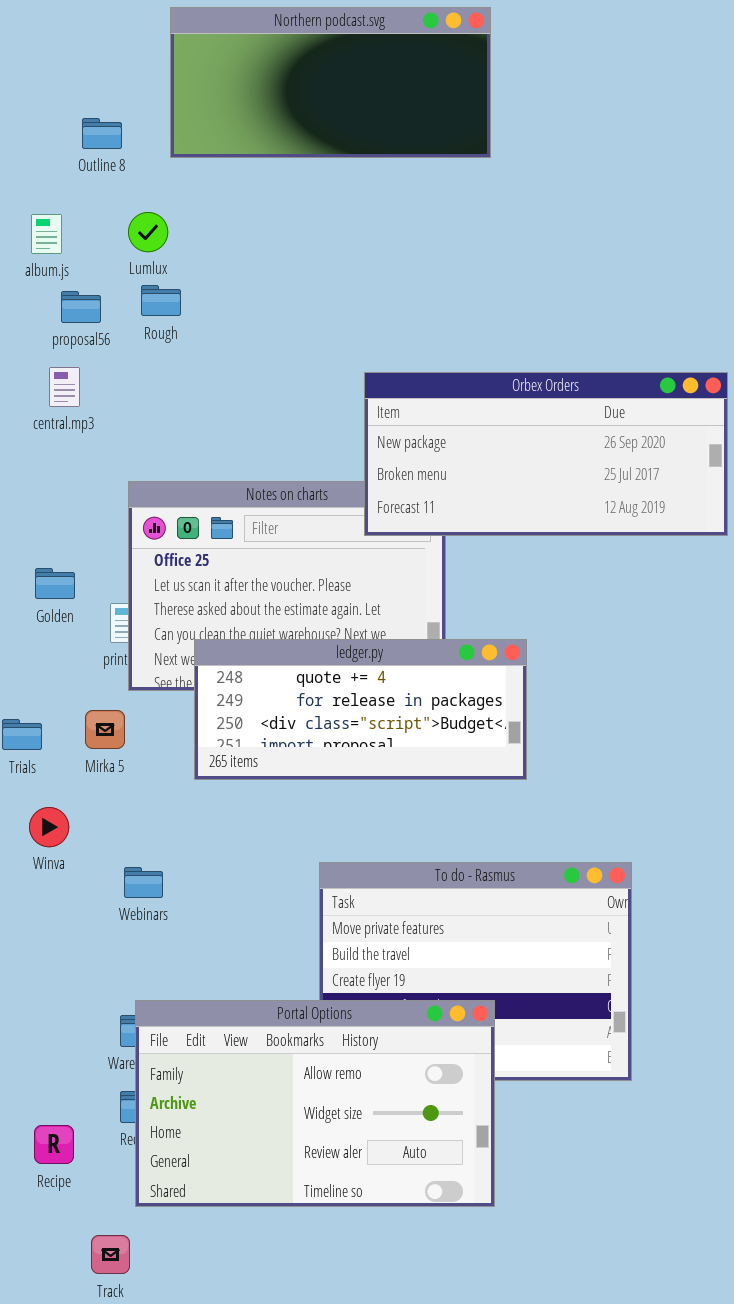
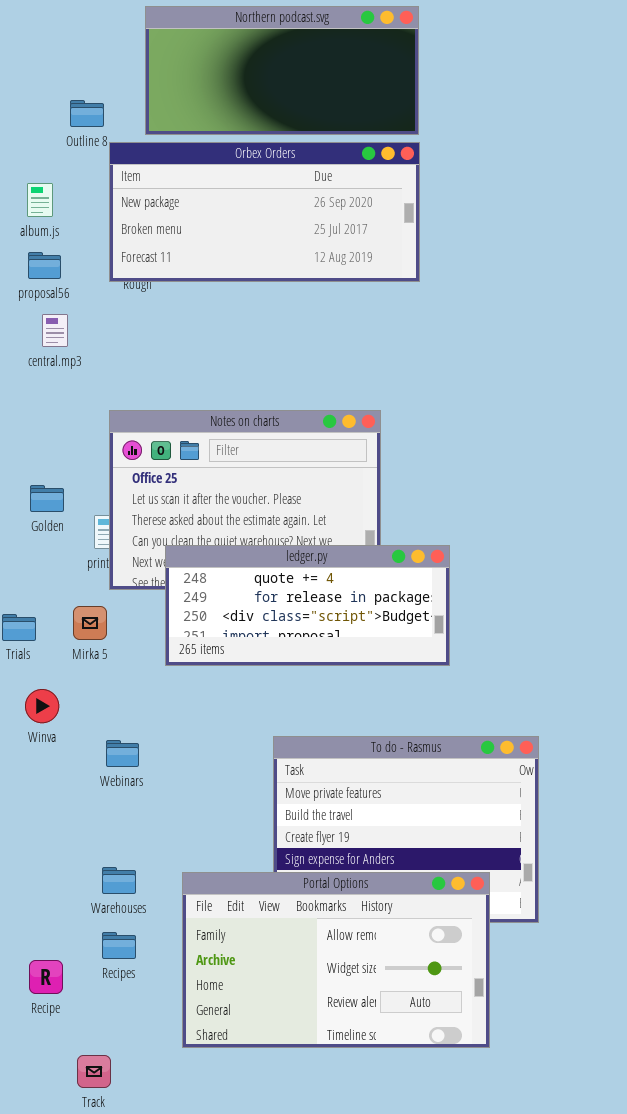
proposal56: [61,291,101,323] -> [28,252,61,279], moved
Orbex Orders: [364,372,728,536] -> [109,142,420,282], moved
Portal Options: [135,1000,495,1207] -> [182,872,490,1048], moved

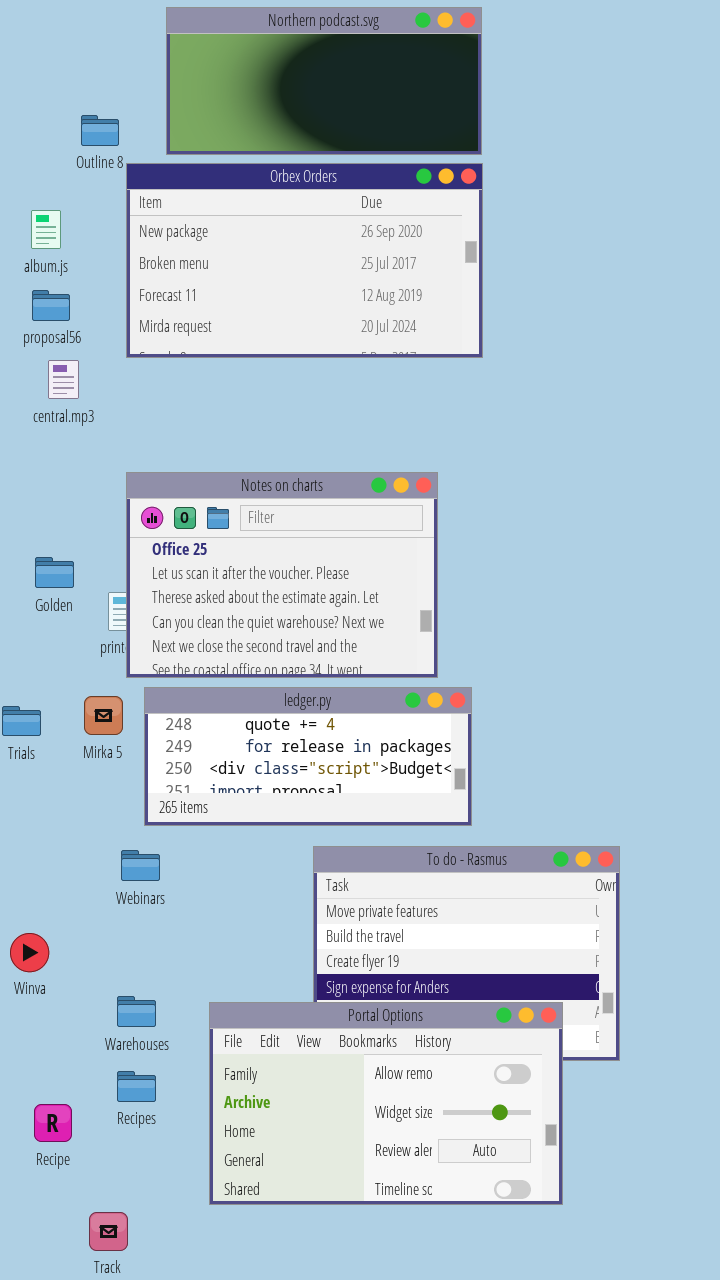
Orbex Orders: [109,142,420,282] -> [126,163,483,358], resized
ledger.py: [165,545,450,666] -> [144,687,472,826], moved
Winva: [25,689,59,723] -> [10,933,49,972], moved

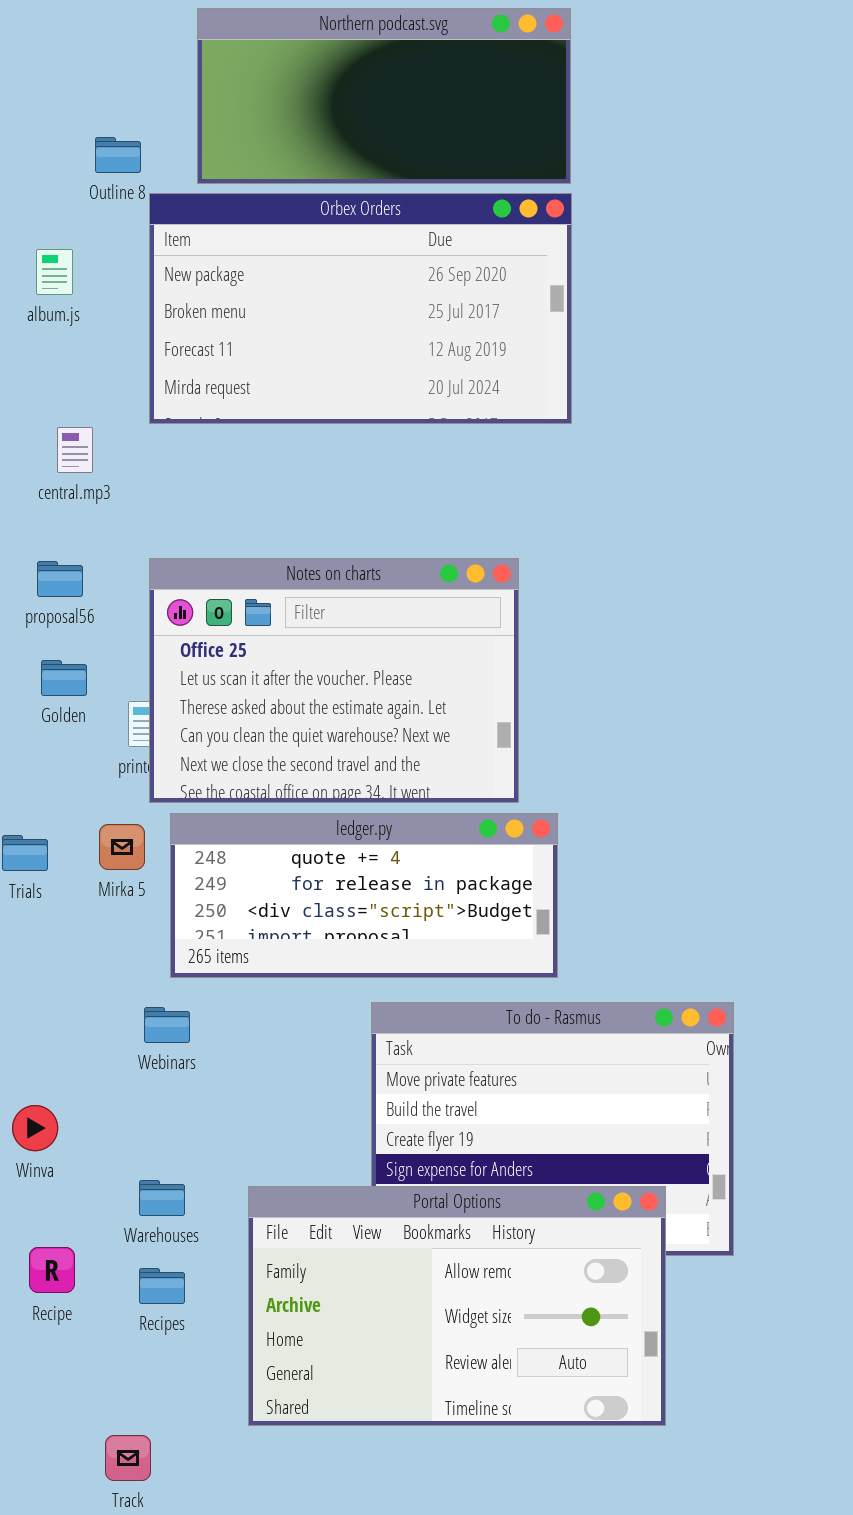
proposal56: [32,290,70,321] -> [37,561,83,597], moved
Recipe: [34,1104,72,1142] -> [29,1247,75,1293], moved

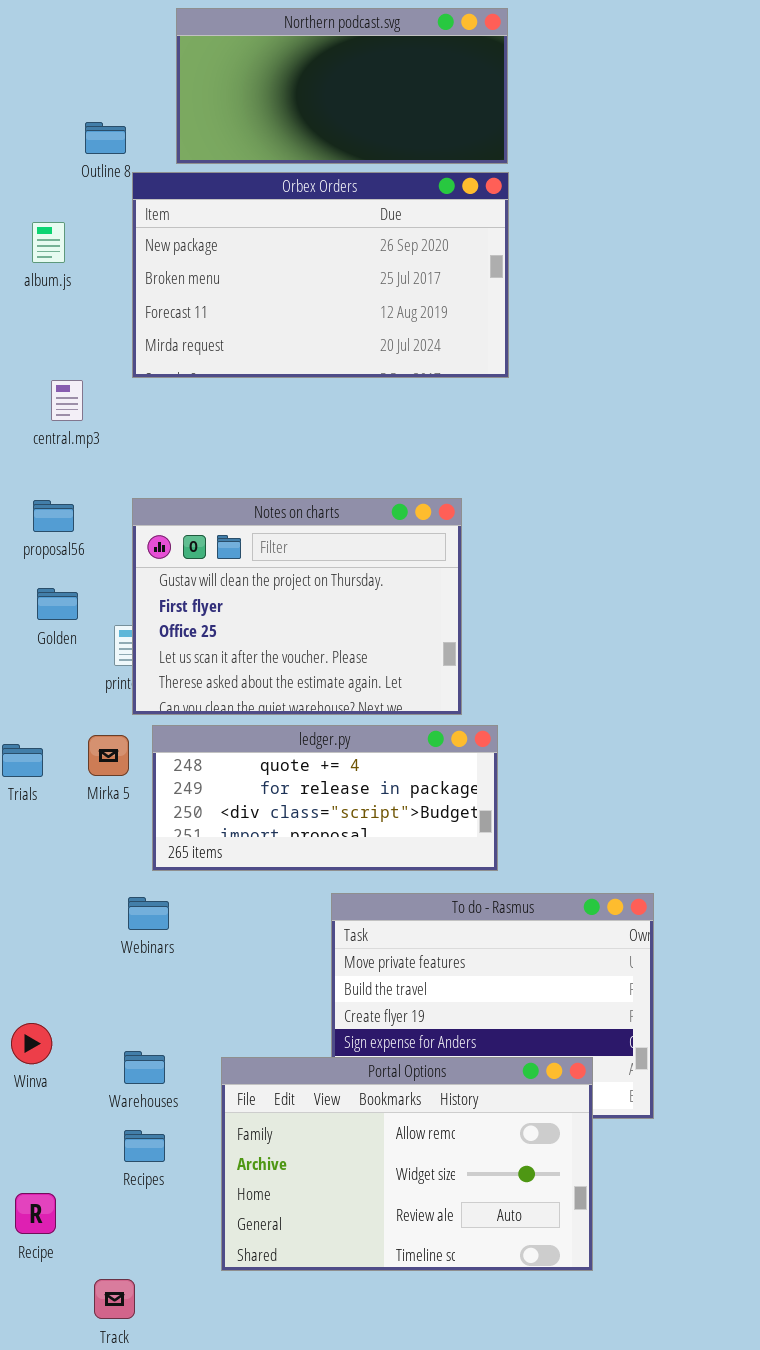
Notes on charts: [149,558,519,803] -> [132,498,462,715], scrolled up 2 rows
Winva: [12,1105,58,1151] -> [11,1023,52,1064], moved
Recipe: [29,1247,75,1293] -> [15,1193,56,1234], moved

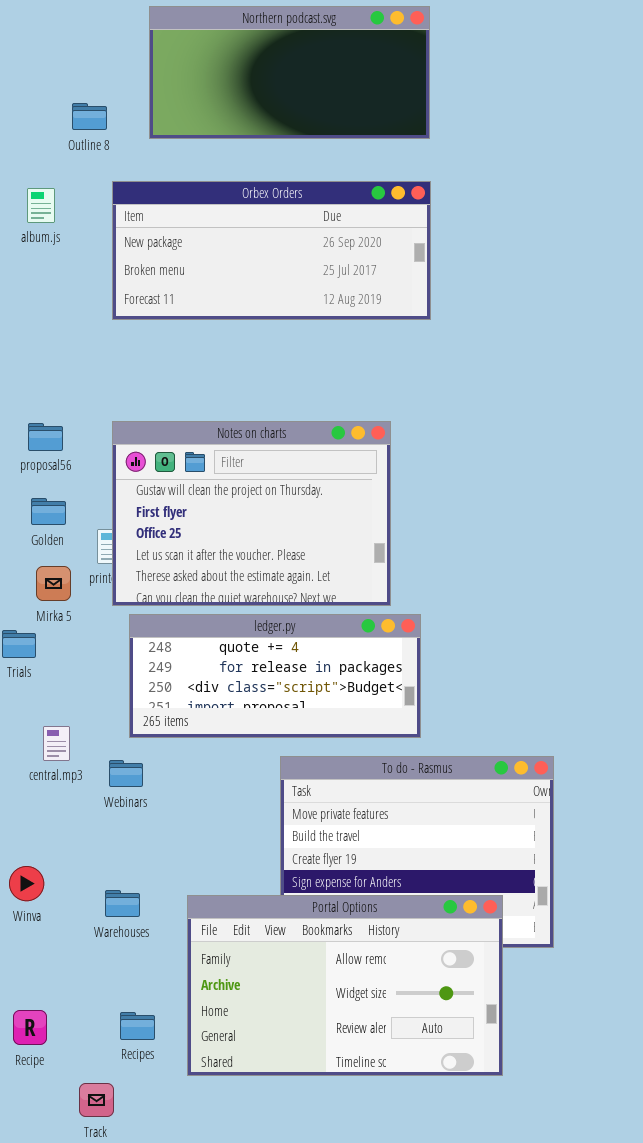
Orbex Orders: [132,172,509,378] -> [112,181,431,320], resized
central.mp3: [51,380,83,421] -> [43,726,70,761], moved
Mirka 5: [88,735,129,776] -> [36,566,71,601], moved
Recipes: [124,1130,165,1162] -> [120,1012,155,1040], moved

